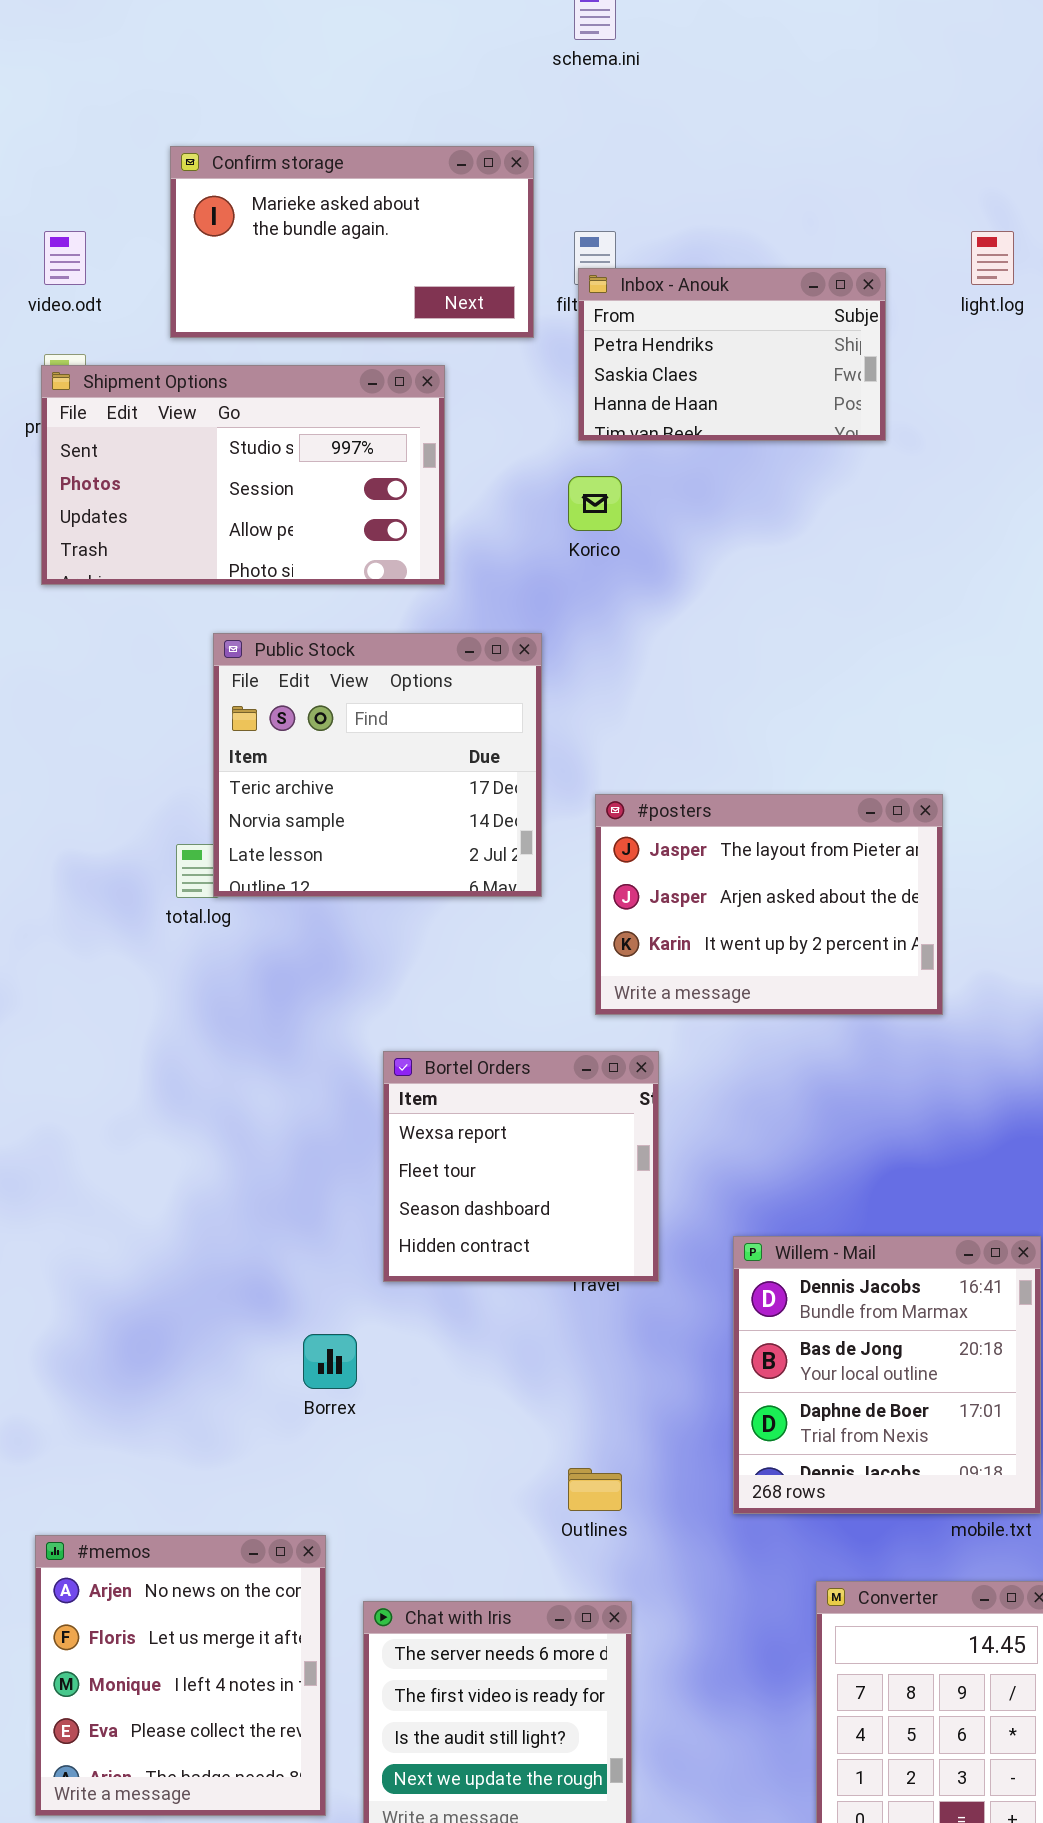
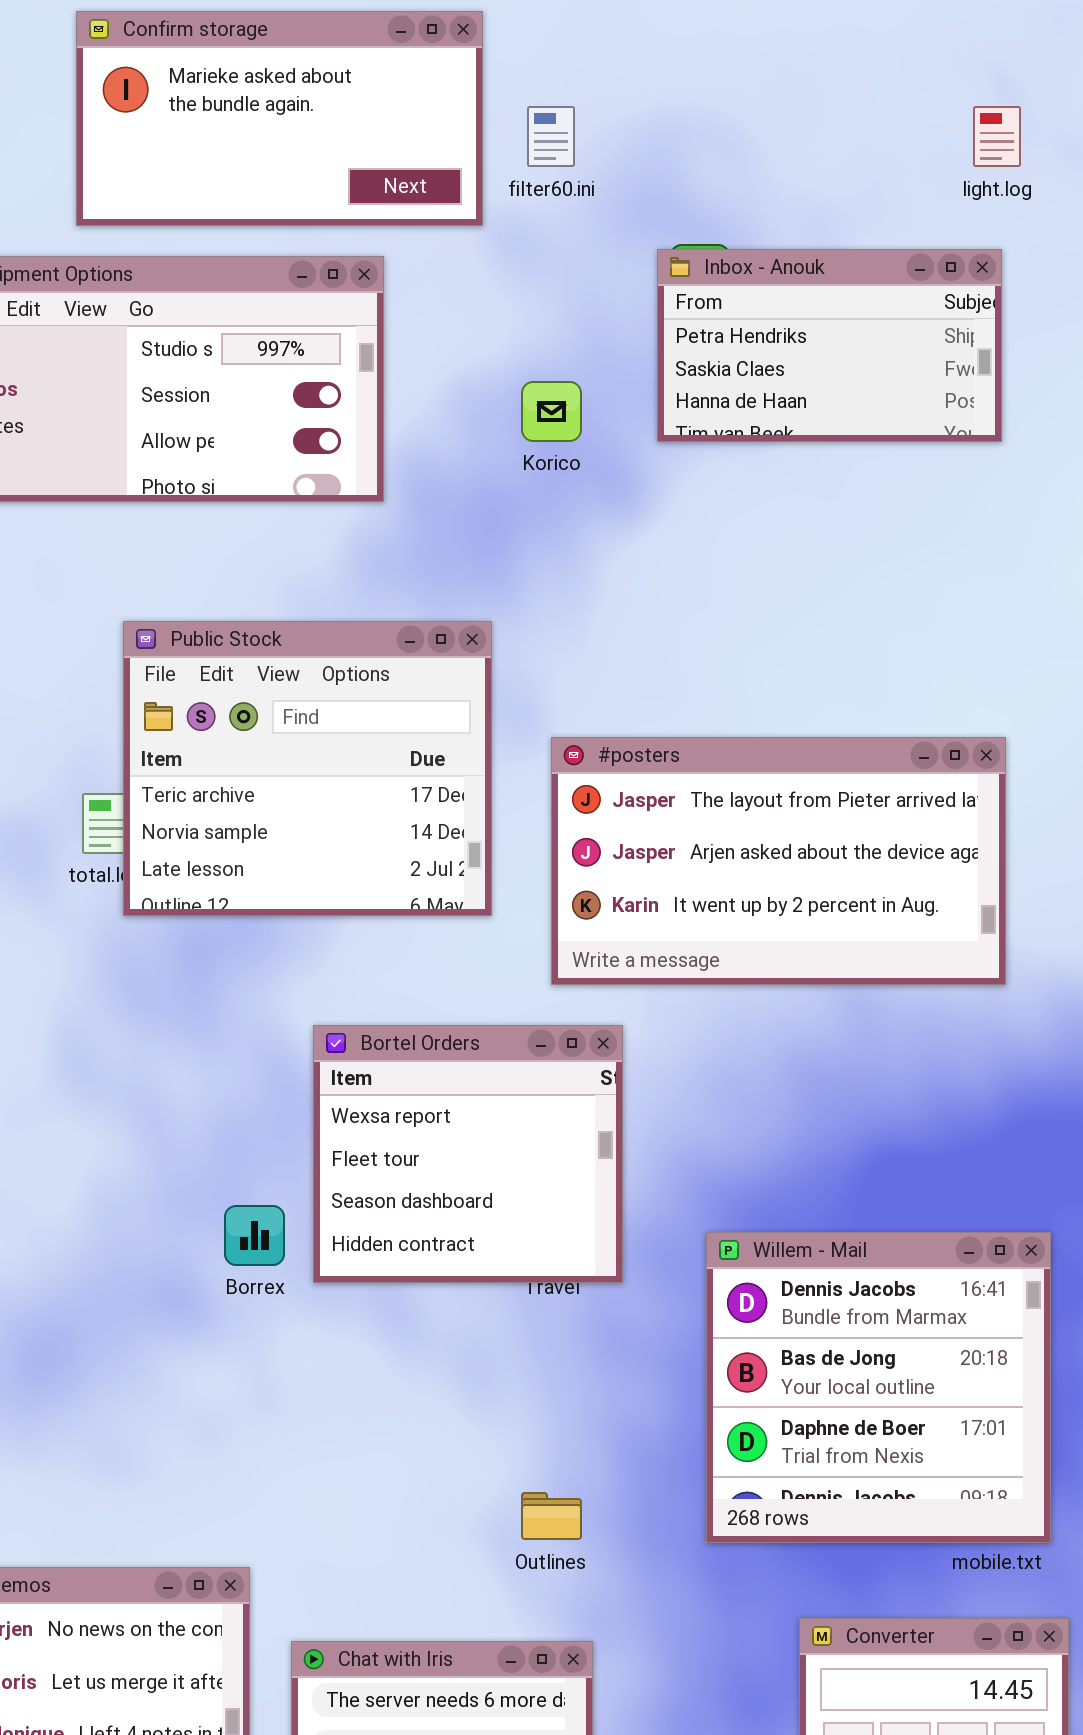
Inbox - Anouk: [578,268,886,441] -> [657,249,1002,442], moved
Public Stock: [213,633,542,897] -> [123,621,492,916], moved
#posters: [595,794,943,1015] -> [551,737,1006,985], resized
Borrex: [303,1334,357,1389] -> [224,1205,285,1266], moved

